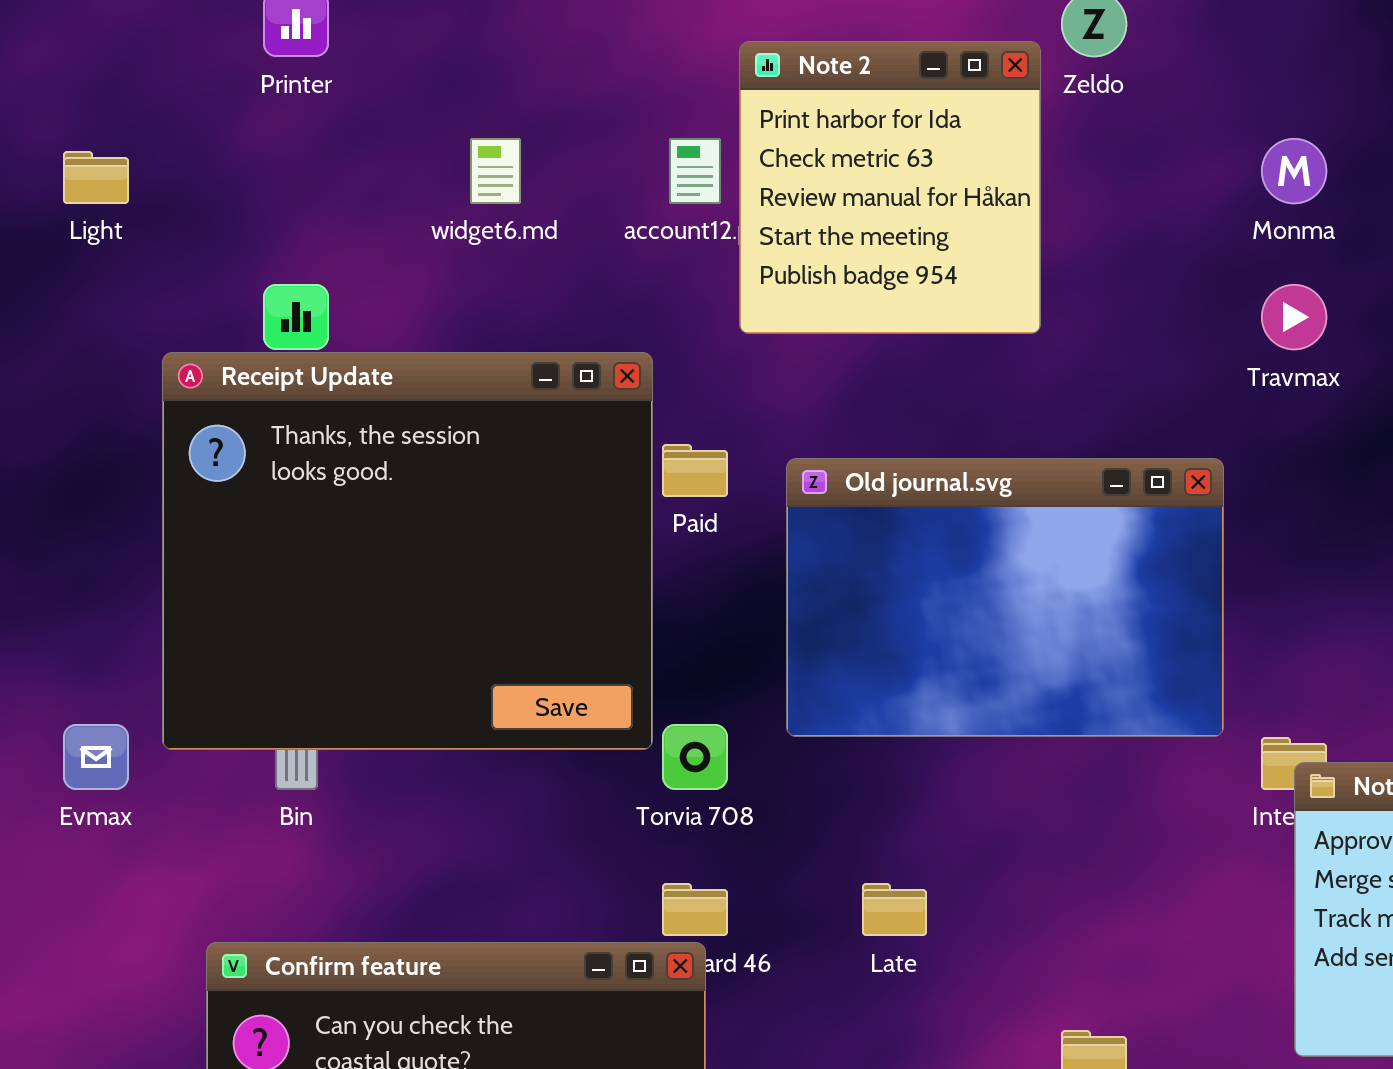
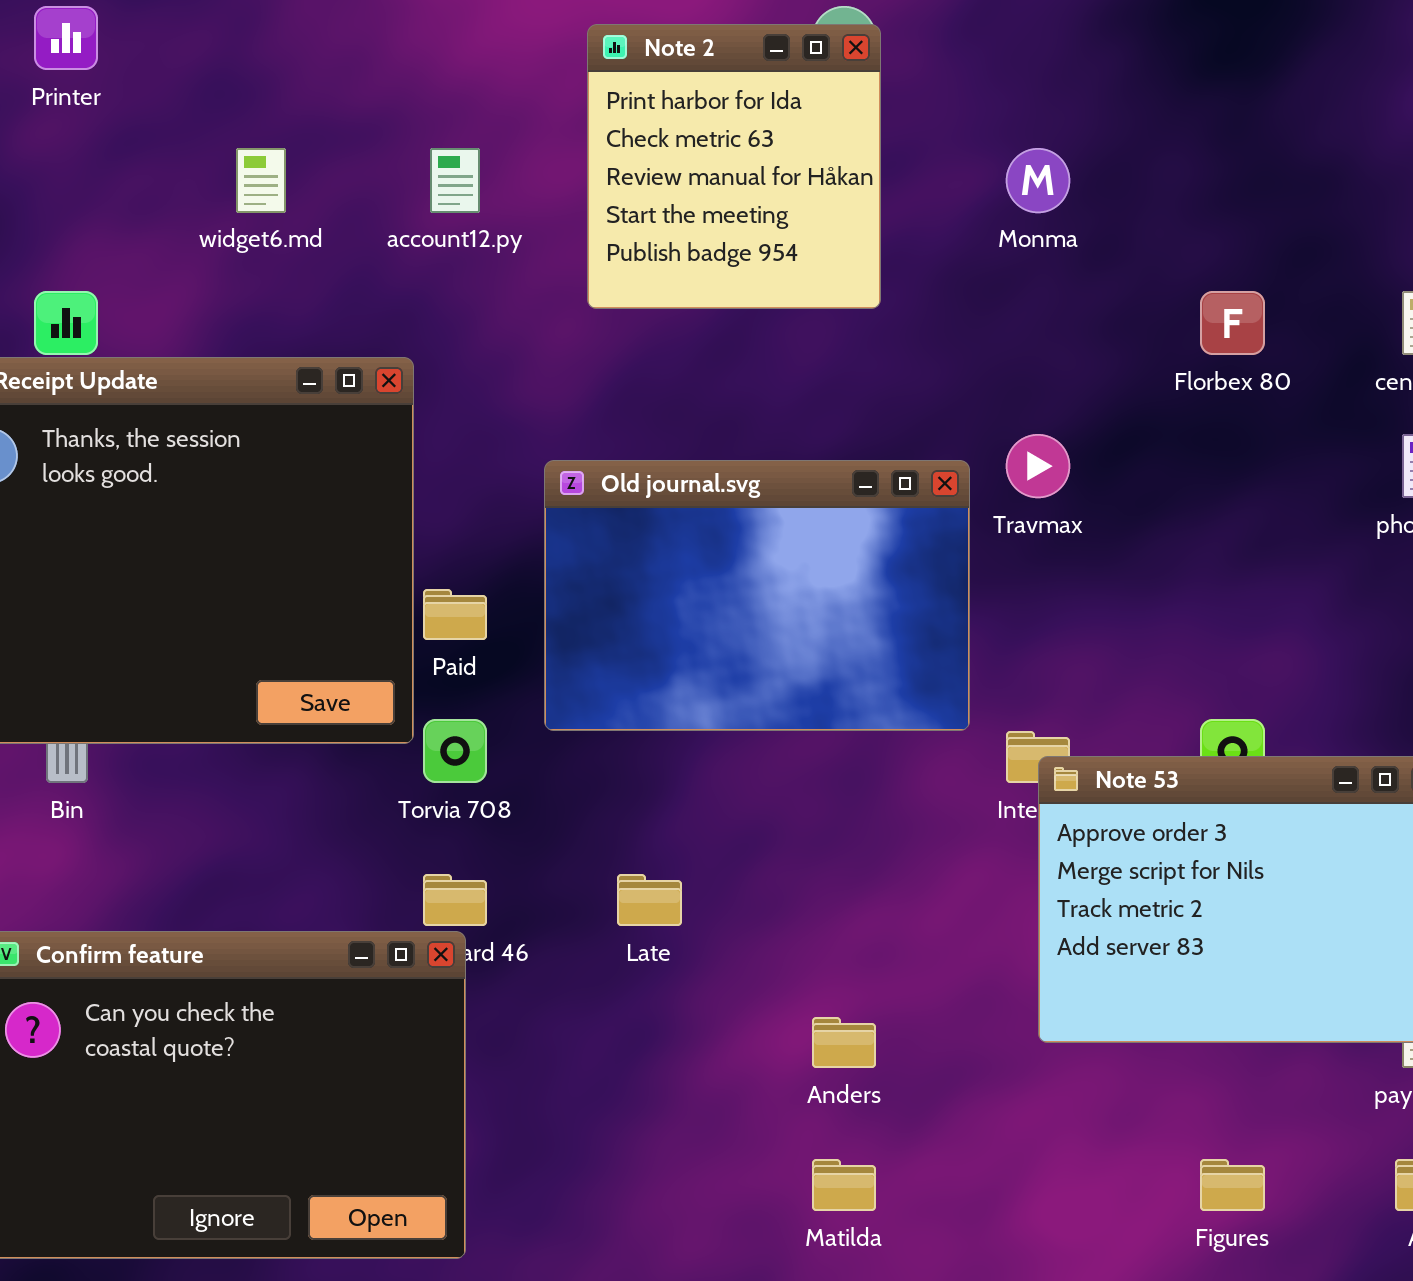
Note 2: [739,41,1041,334] -> [587,24,881,309], moved
Travmax: [1261,284,1327,350] -> [1006,434,1070,498], moved
Paid: [662,444,728,497] -> [423,589,487,640], moved

